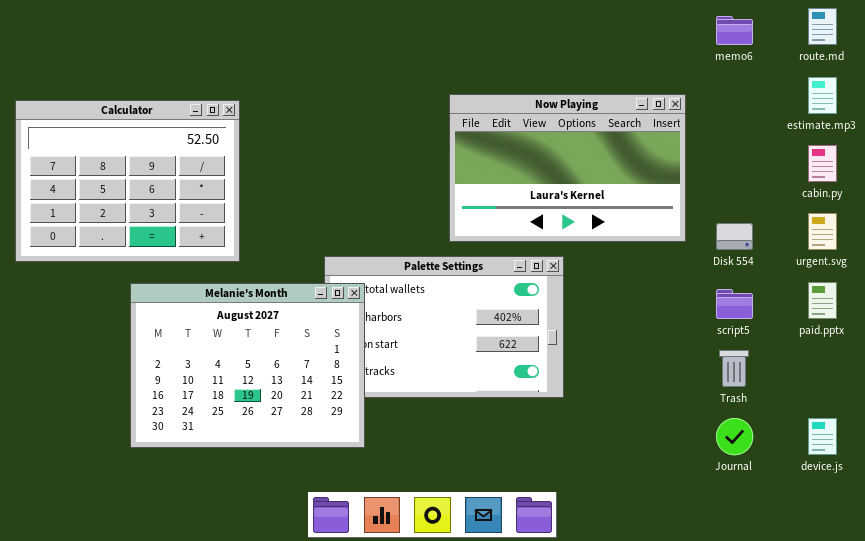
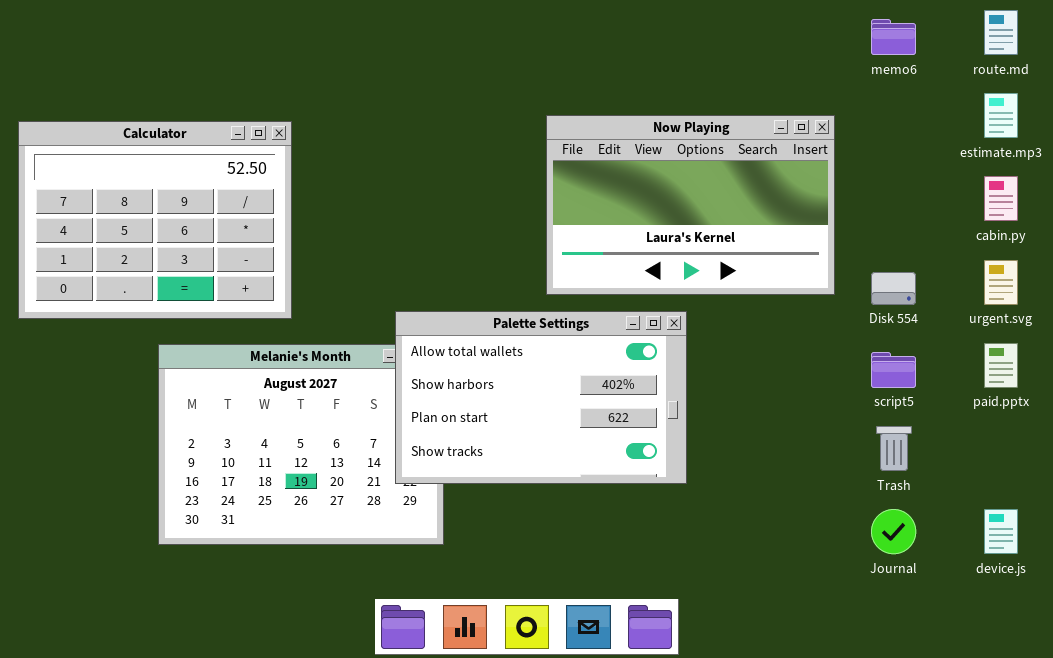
Palette Settings: [324,256,564,398] -> [395,311,687,484], raised

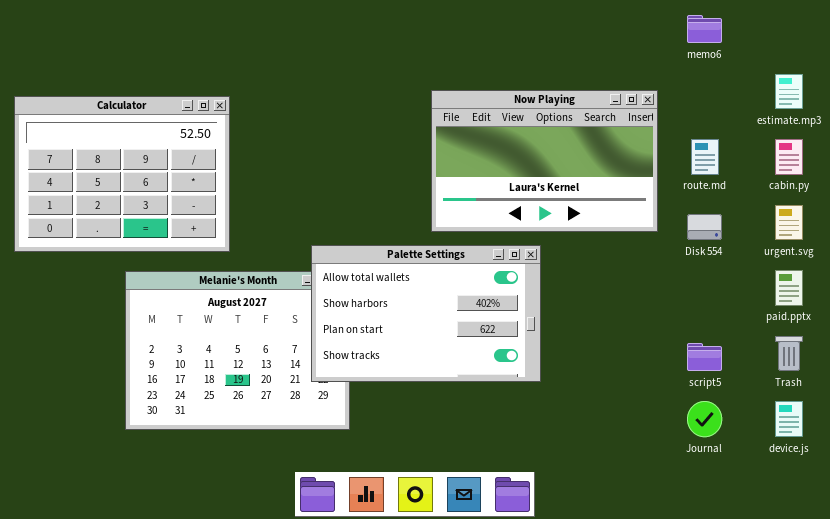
route.md: [984,10,1018,55] -> [691,139,719,175], moved
script5: [871,352,916,388] -> [687,343,722,371], moved
Trash: [876,426,912,471] -> [775,336,803,371], moved

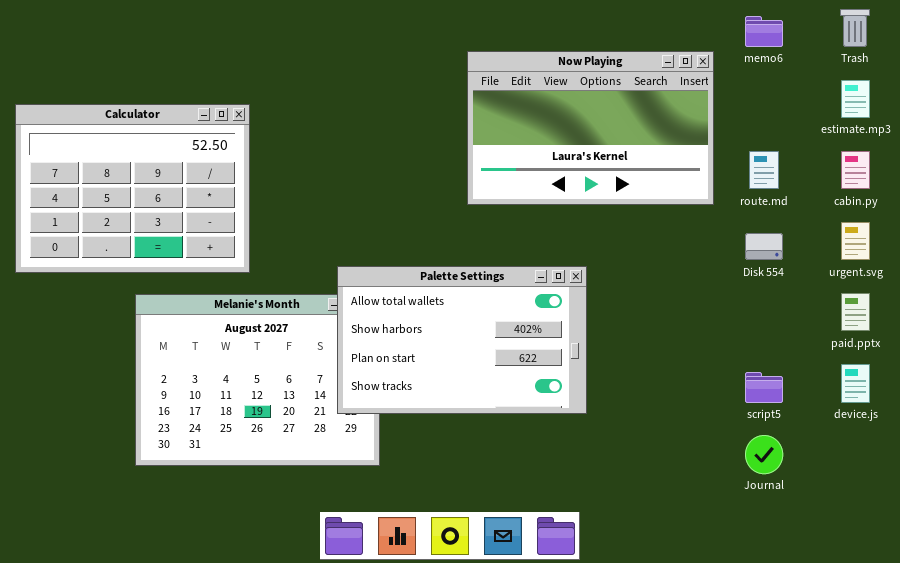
Now Playing: [431,90,658,232] -> [467,51,714,205], moved
Trash: [775,336,803,371] -> [840,9,870,47], moved
device.js: [775,401,803,437] -> [841,364,870,403], moved

